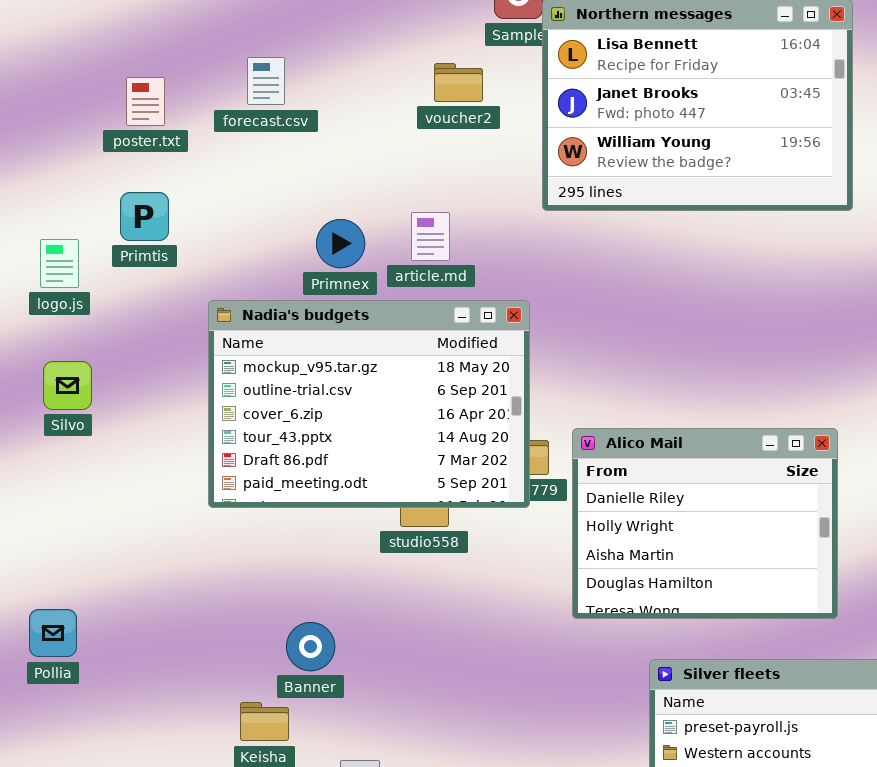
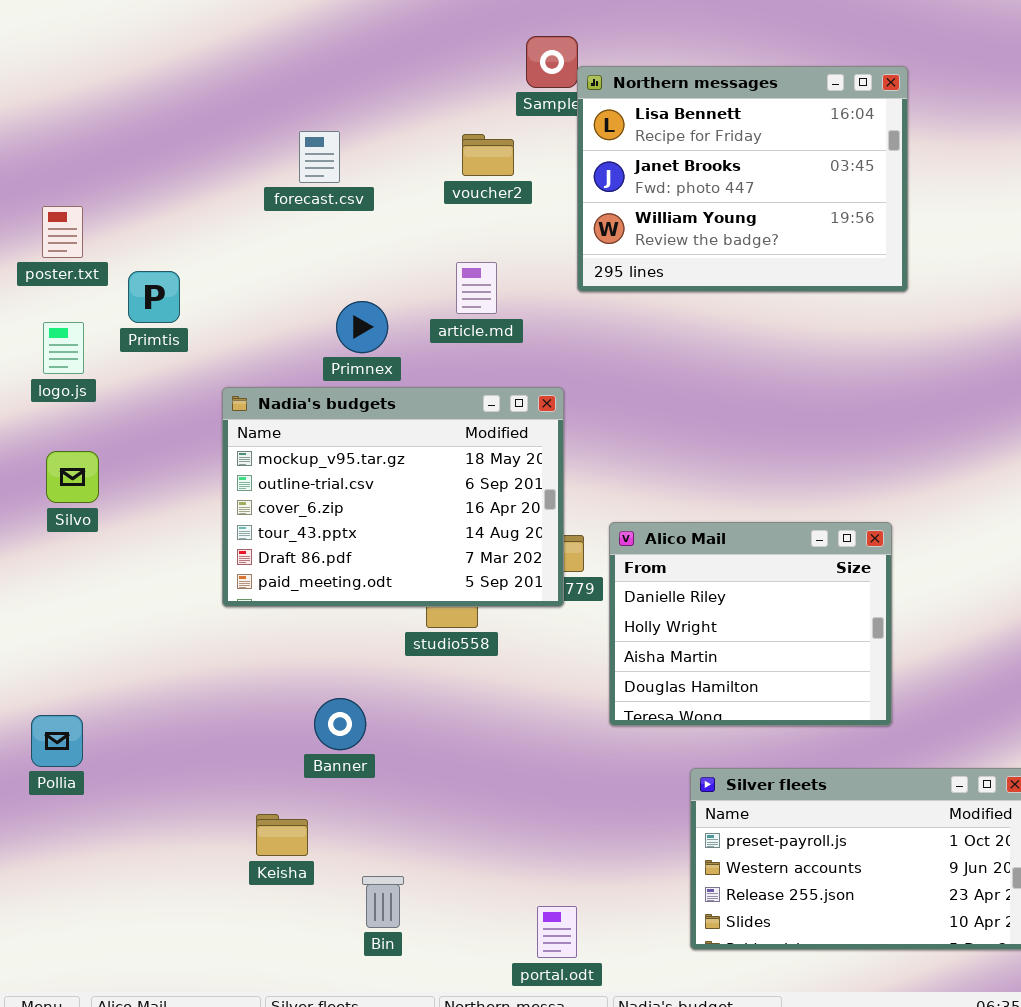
forecast.csv: [247,57,285,105] -> [299,131,340,183], moved
poster.txt: [126,77,165,126] -> [42,206,83,258], moved
article.md: [411,212,450,261] -> [456,262,497,314], moved
Banner: [286,622,335,671] -> [314,698,366,750], moved

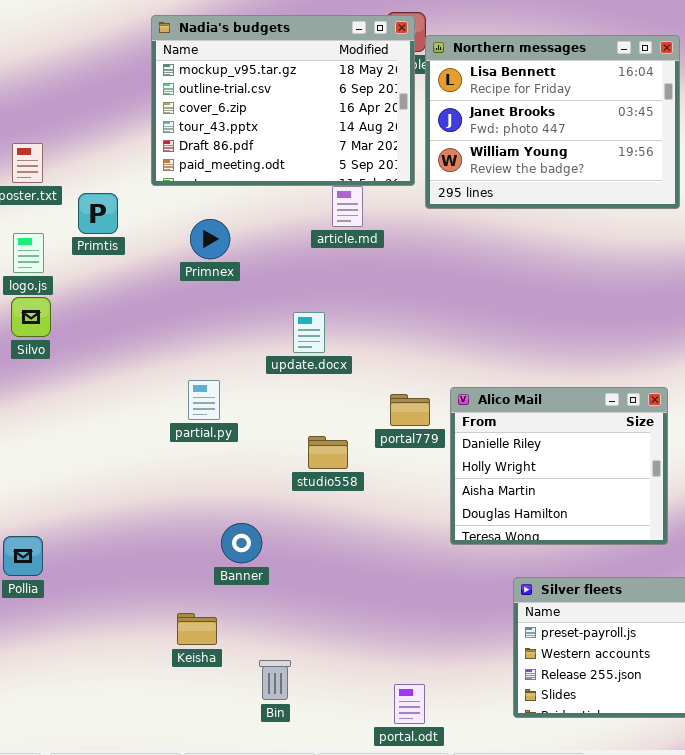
Primnex: [336,301,388,353] -> [190,219,230,259], moved
Nadia's budgets: [222,387,564,607] -> [151,15,415,186], moved
Silvo: [46,451,99,503] -> [11,297,51,337], moved

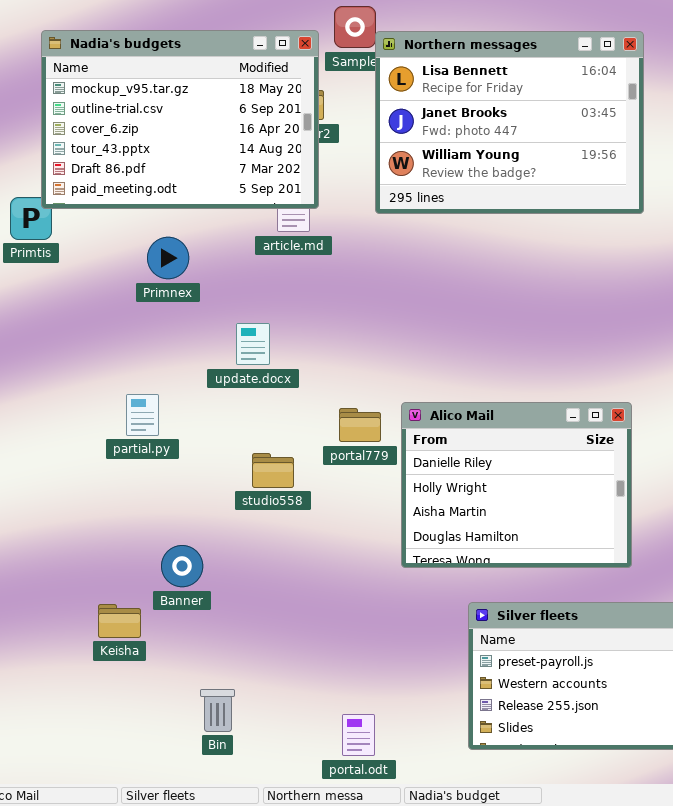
Nadia's budgets: [151,15,415,186] -> [41,30,319,209], moved
Primnex: [190,219,230,259] -> [147,237,189,279], moved
Keisha: [177,613,217,645] -> [98,604,141,638], moved

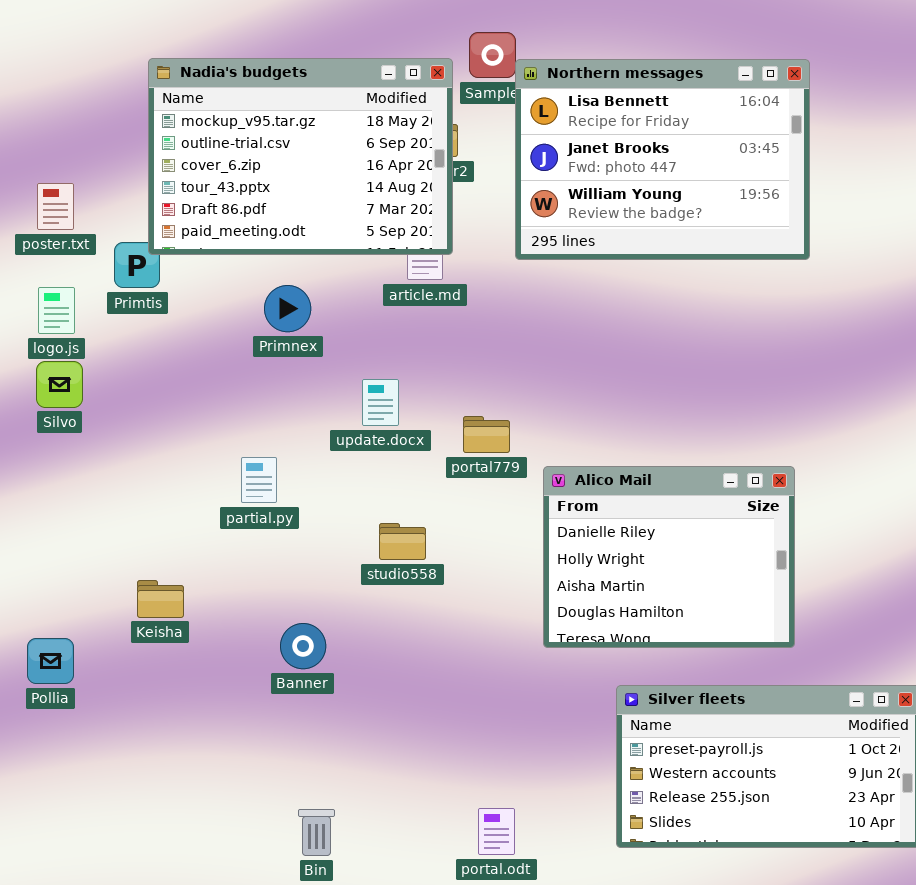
portal779: [339,408,381,442] -> [463,416,510,453], moved
Keisha: [98,604,141,638] -> [137,580,184,618], moved
Bin: [200,689,235,732] -> [298,809,335,856], moved

